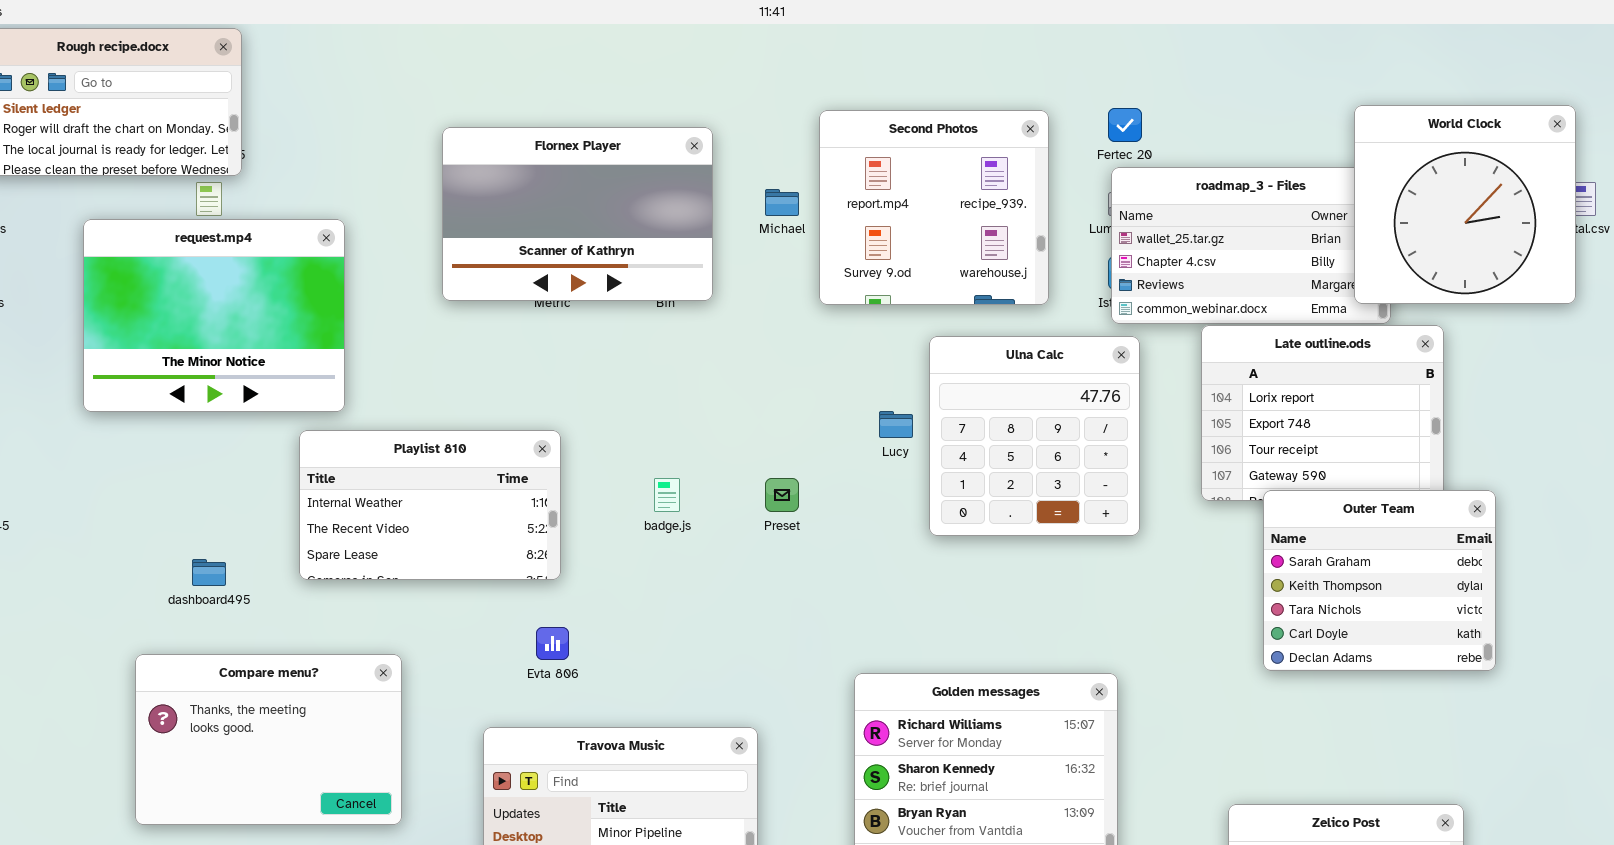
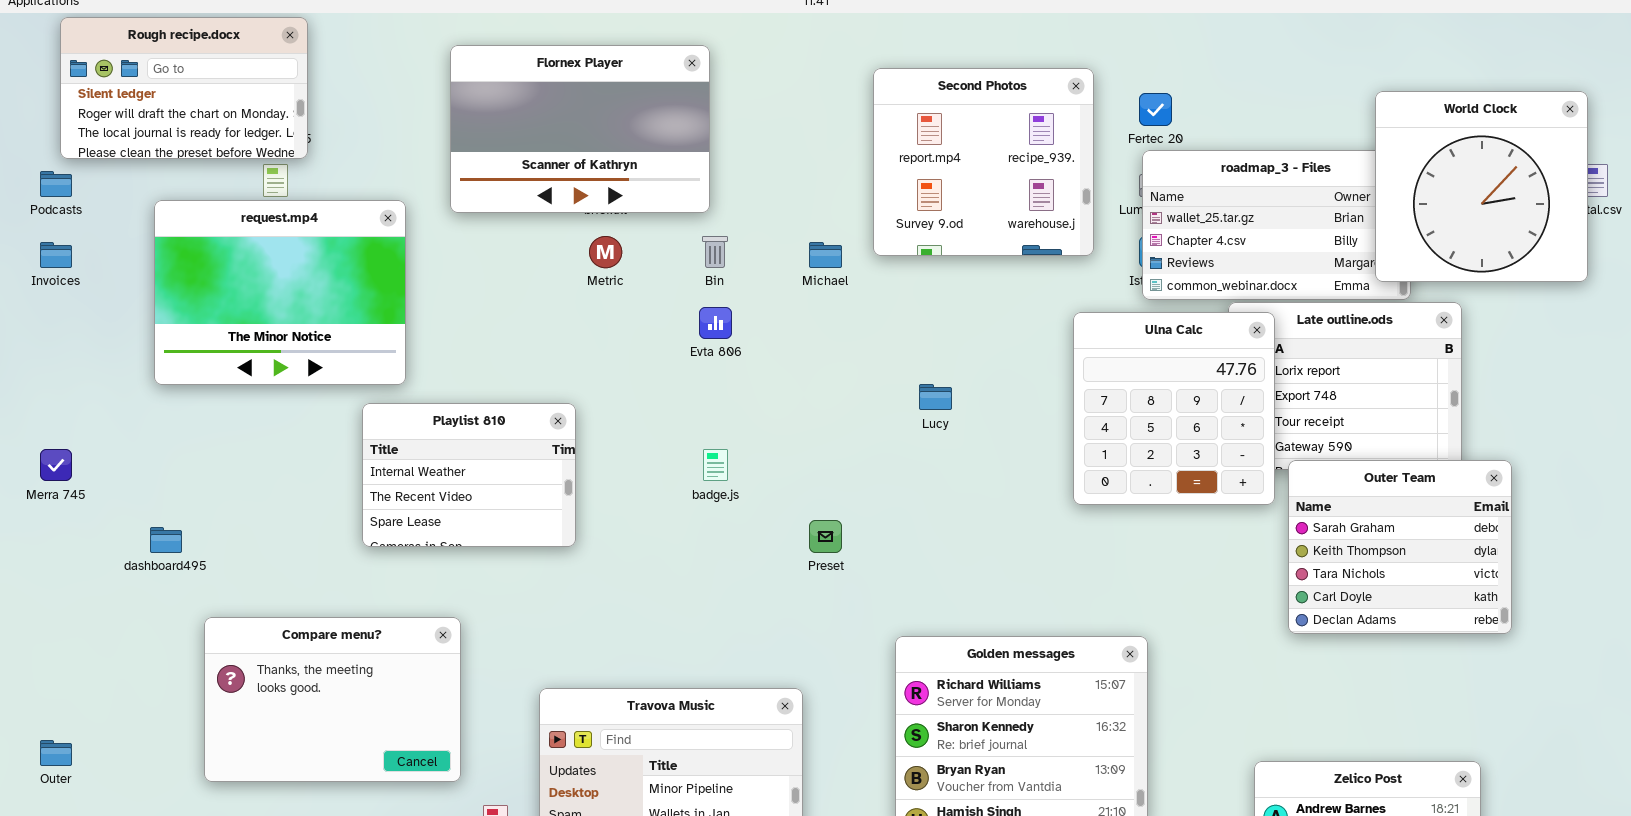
Second Photos: [819,110,1049,305] -> [873,68,1094,256], moved
Flornex Player: [442,127,713,301] -> [450,45,710,213], moved
Michael: [765,189,799,216] -> [809,242,842,268], moved
Ulna Calc: [929,336,1140,536] -> [1073,312,1275,505], moved
Playlist 810: [299,430,561,580] -> [362,403,576,547], resized
Preset: [765,478,799,512] -> [809,520,842,553], moved
dashboard495: [192,559,226,586] -> [150,527,182,553], moved
Evta 806: [536,627,569,660] -> [699,307,732,339], moved

